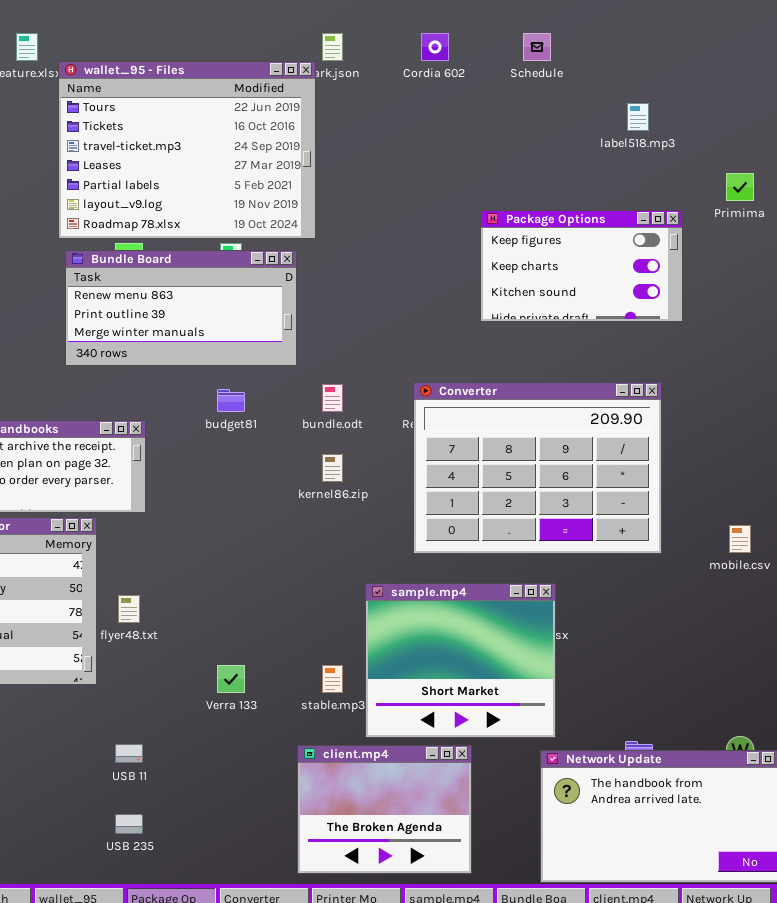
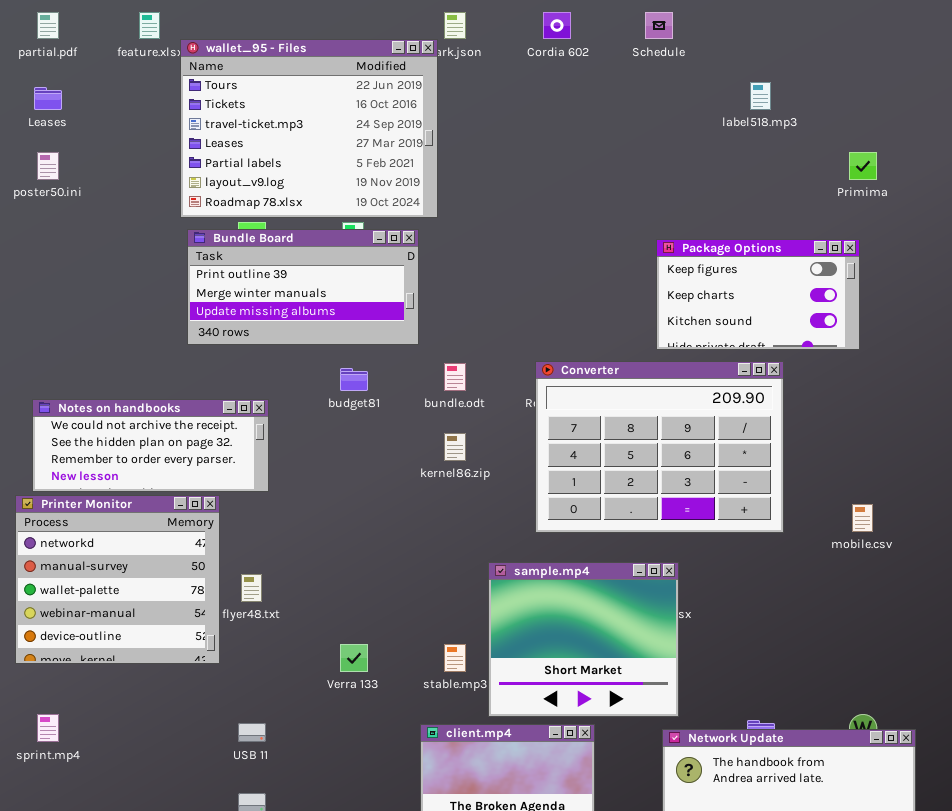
Package Options: [480,210,683,322] -> [656,239,860,350], moved
Bundle Board: [65,250,297,366] -> [187,229,419,345], scrolled down 1 row

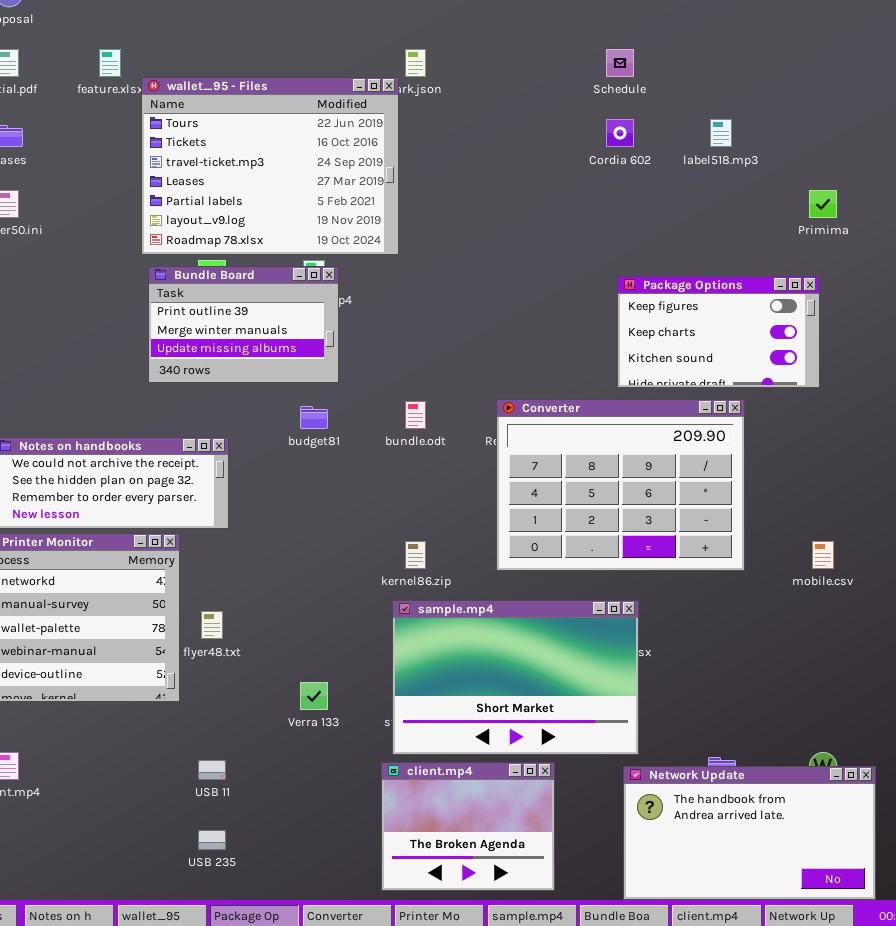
Cordia 602: [543,12,571,39] -> [606,119,634,147], moved
Bundle Board: [187,229,419,345] -> [148,266,339,383], resized
kernel86.zip: [444,433,466,461] -> [405,541,426,569], moved
sample.mp4: [488,562,679,717] -> [392,600,639,755], resized

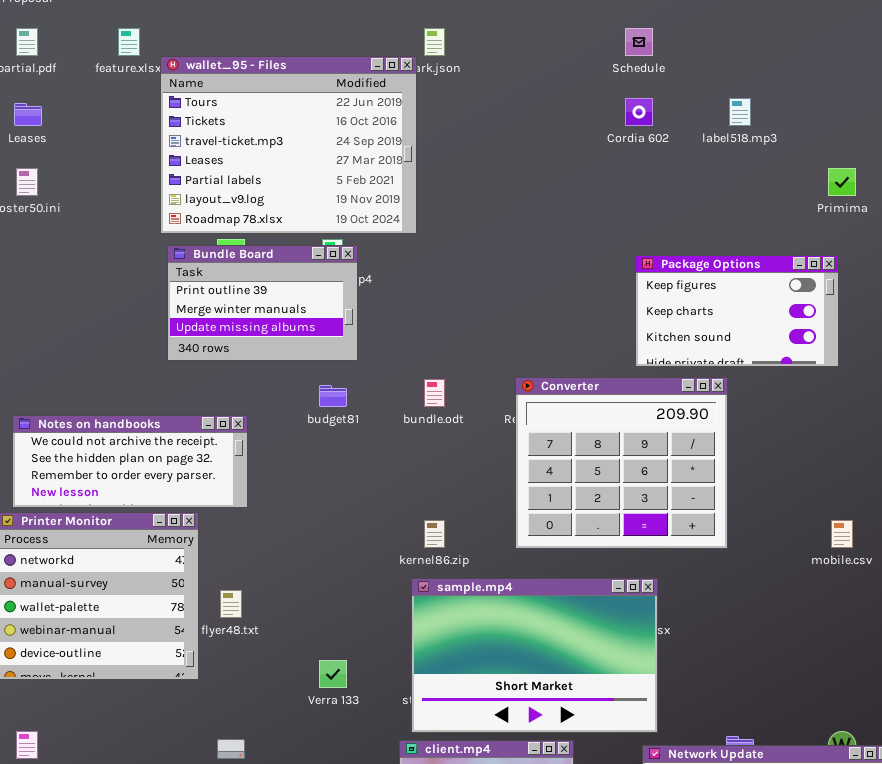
Converter: [496,399,745,571] -> [515,377,728,549], resized

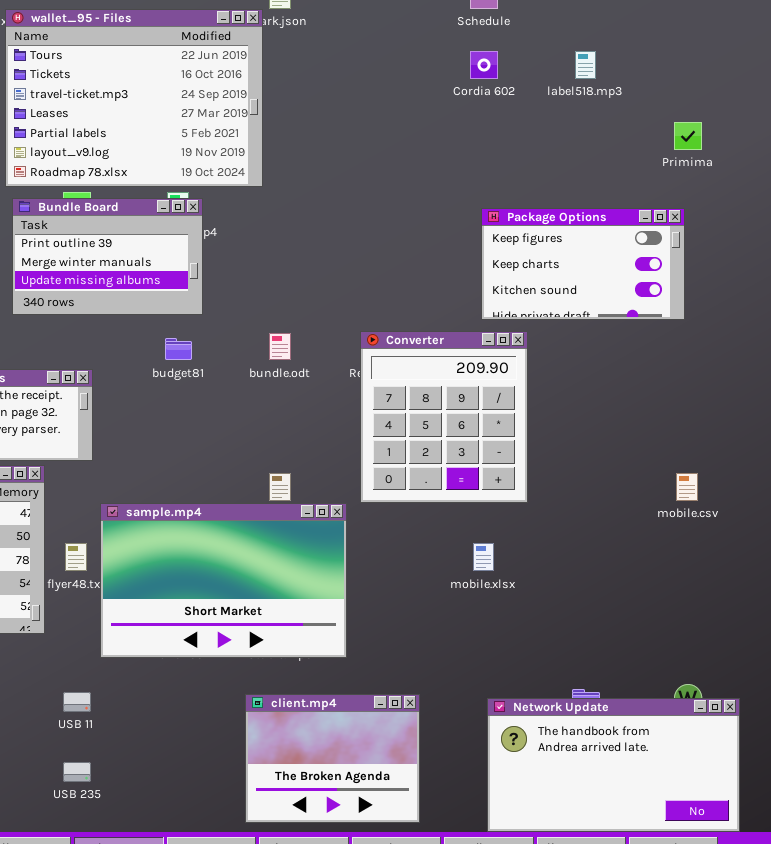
Converter: [515,377,728,549] -> [360,331,528,503], resized
sample.mp4: [411,578,658,733] -> [100,503,347,658], moved

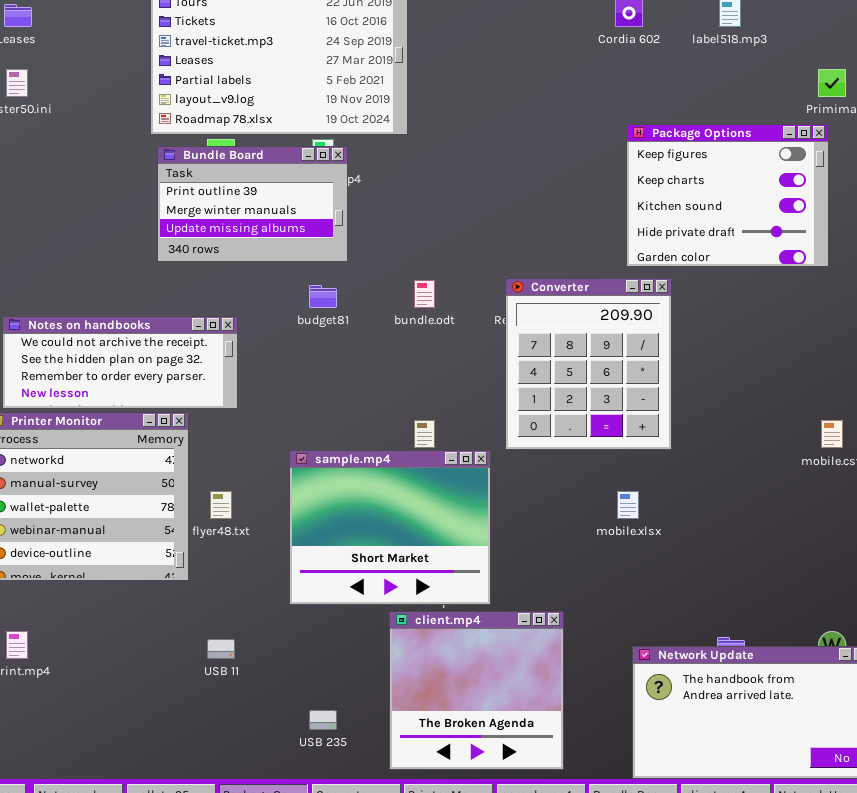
Package Options: [481,208,685,320] -> [626,124,829,267], resized
sample.mp4: [100,503,347,658] -> [289,450,491,605], resized
client.mp4: [245,694,420,823] -> [389,611,564,770], resized
USB 235: [63,762,91,782] -> [309,710,337,730], moved

